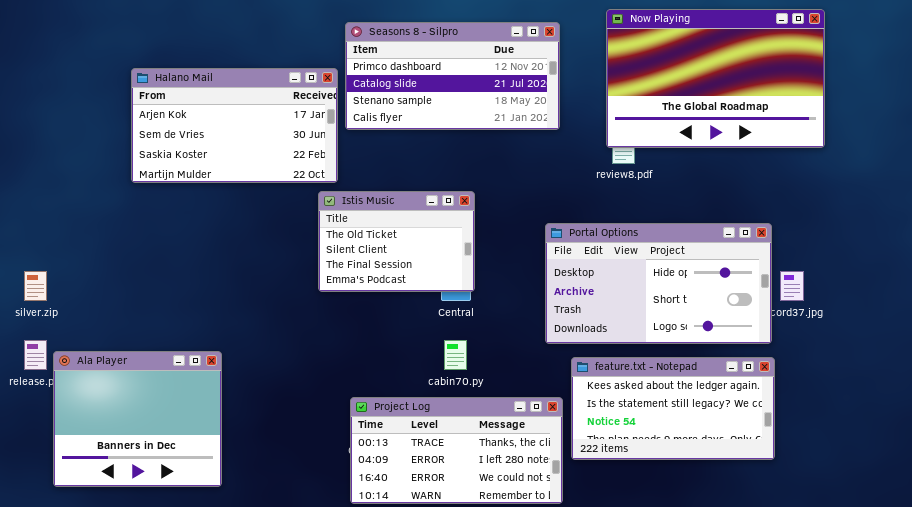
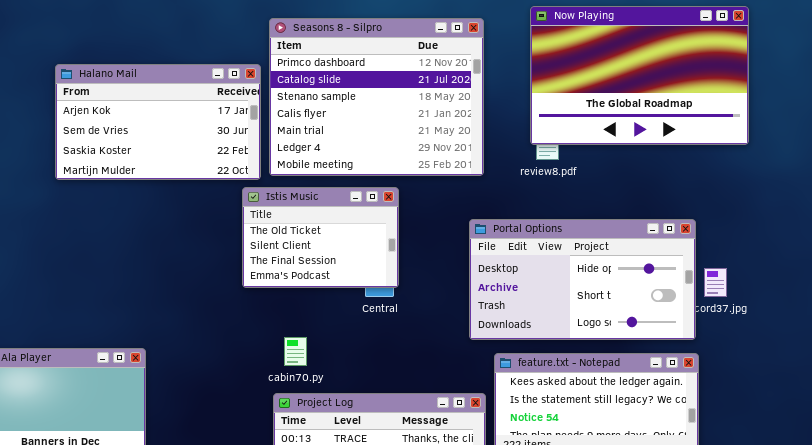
Seasons 8 - Silpro: [345,22,560,130] -> [269,18,484,176], resized
cabin70.py: [444,340,467,370] -> [284,337,307,366], moved

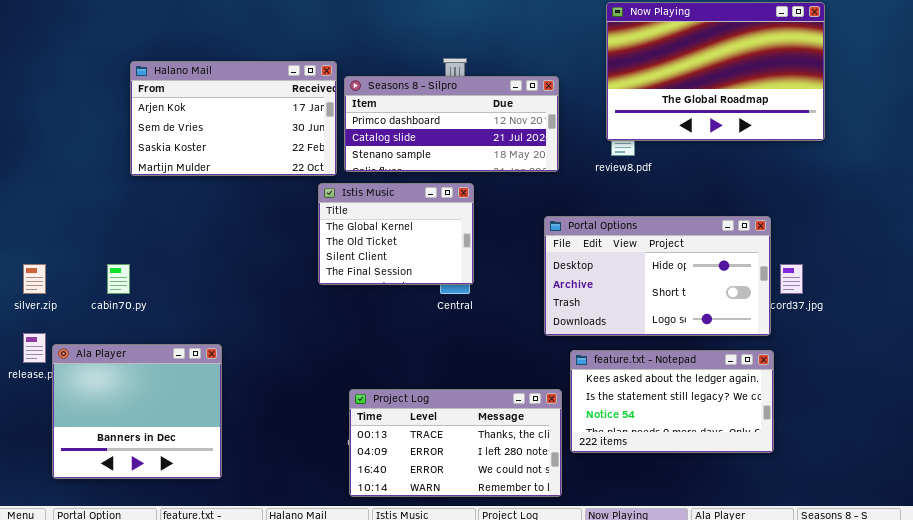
Seasons 8 - Silpro: [269,18,484,176] -> [344,76,559,172], resized
Istis Music: [242,187,399,288] -> [318,183,474,285], scrolled up 1 row
cabin70.py: [284,337,307,366] -> [107,264,130,294], moved

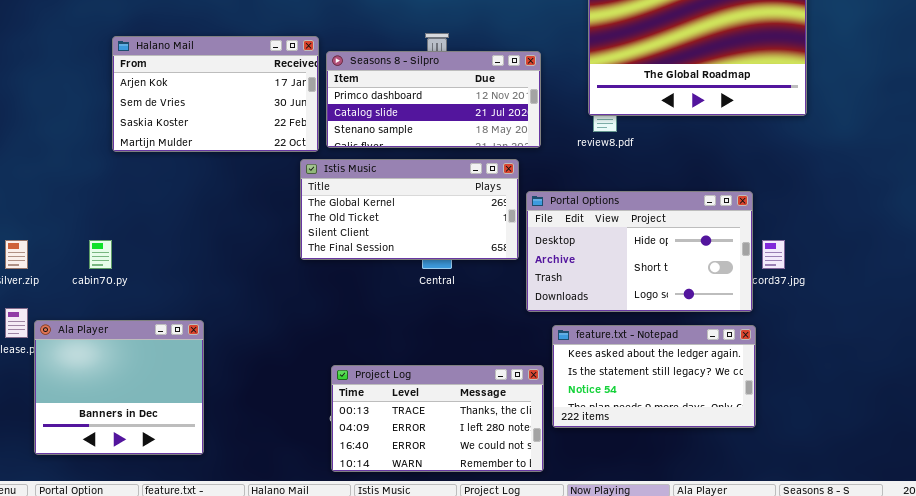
Istis Music: [318,183,474,285] -> [300,159,519,260], resized

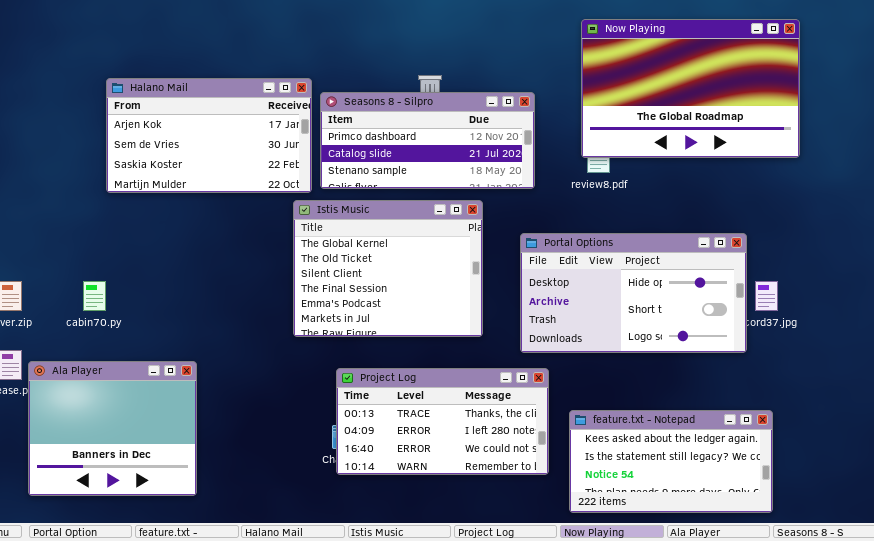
Istis Music: [300,159,519,260] -> [293,200,483,337], resized
feature.txt - Notepad: [552,325,756,428] -> [569,410,773,513], moved
Project Log: [331,365,544,472] -> [336,368,549,475], moved

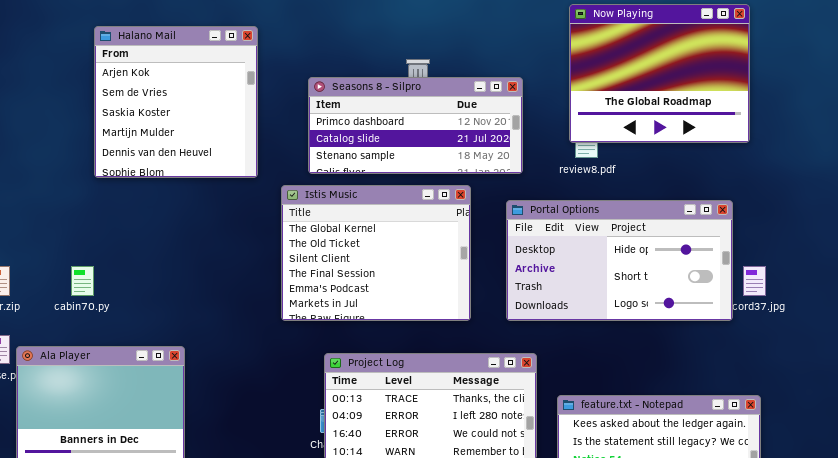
Now Playing: [581,19,800,158] -> [569,4,750,143], resized
Halano Mail: [106,78,312,193] -> [94,26,258,178], resized
Portal Options: [520,233,747,353] -> [506,200,733,321], moved

